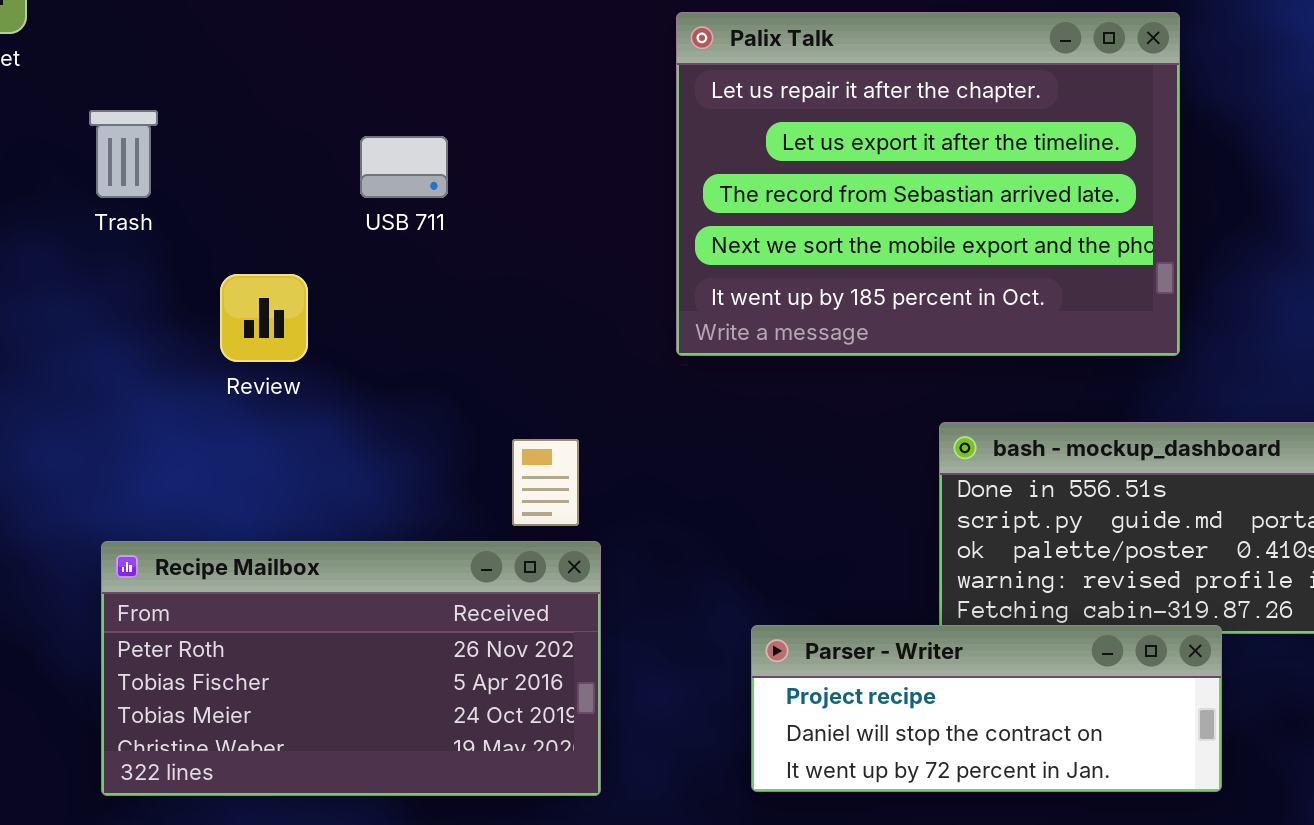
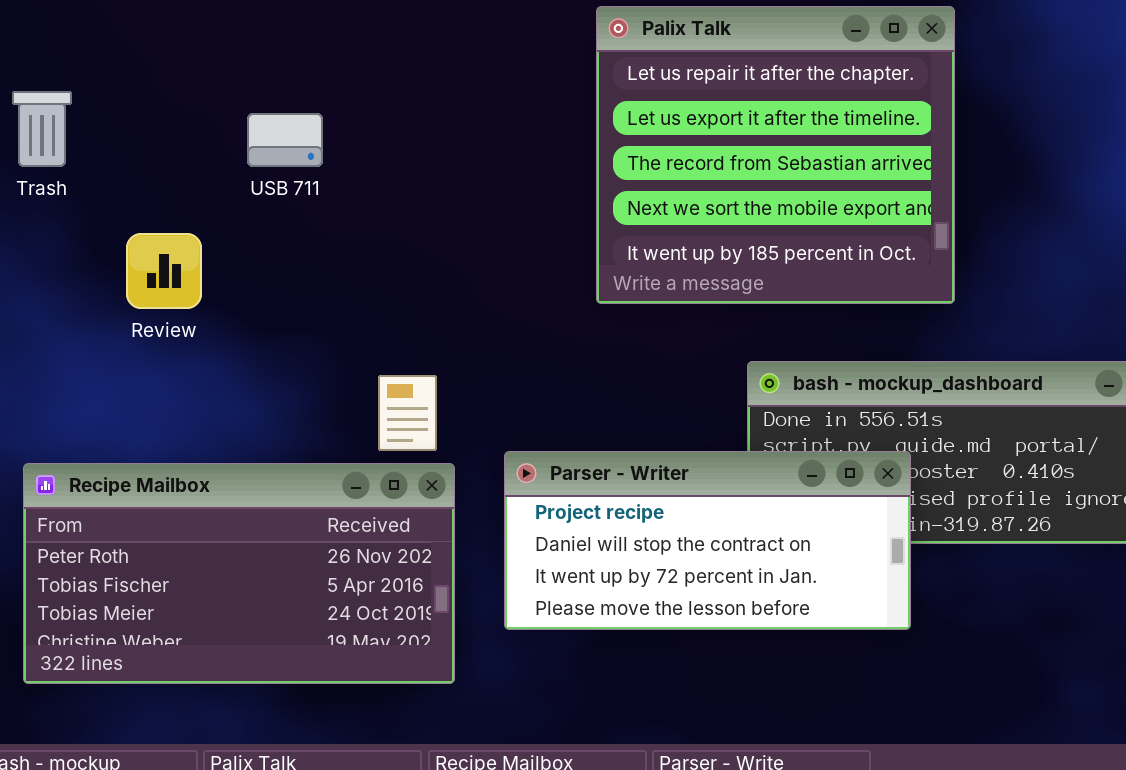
Palix Talk: [676,12,1180,356] -> [596,6,955,304], resized
Parser - Writer: [751,625,1222,792] -> [504,451,911,630], moved, resized

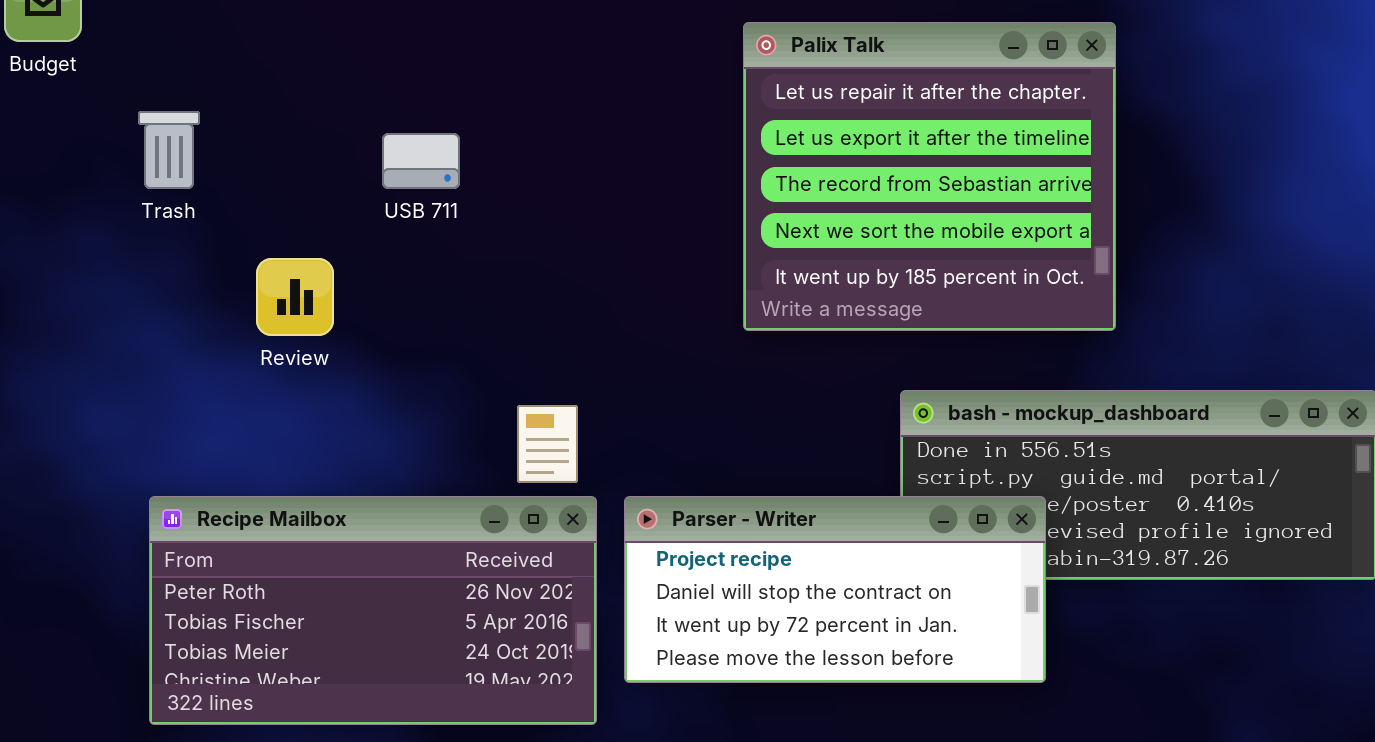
Parser - Writer: [504,451,911,630] -> [624,496,1046,683], moved

